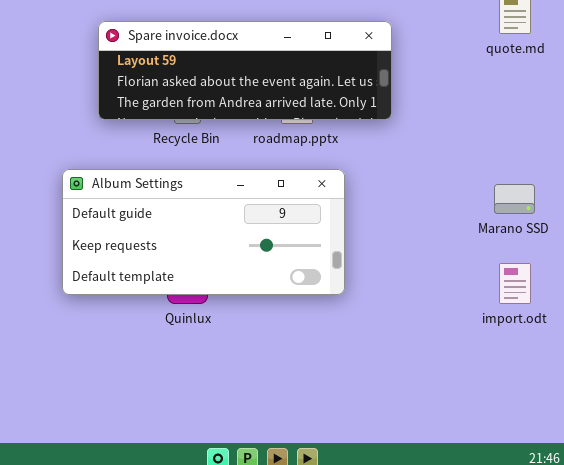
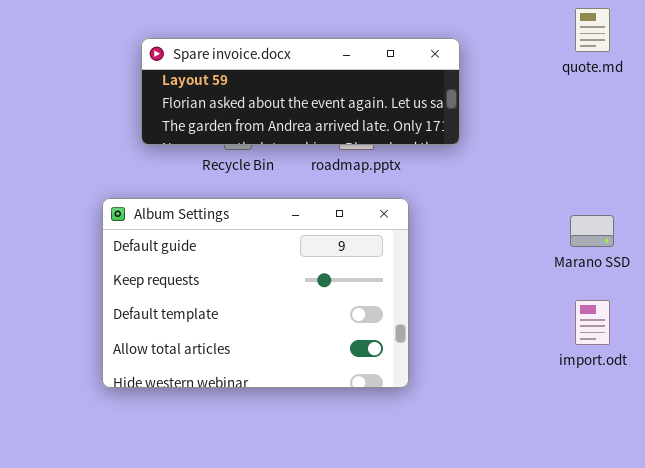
Album Settings: [62,169,345,295] -> [102,198,409,388], resized

